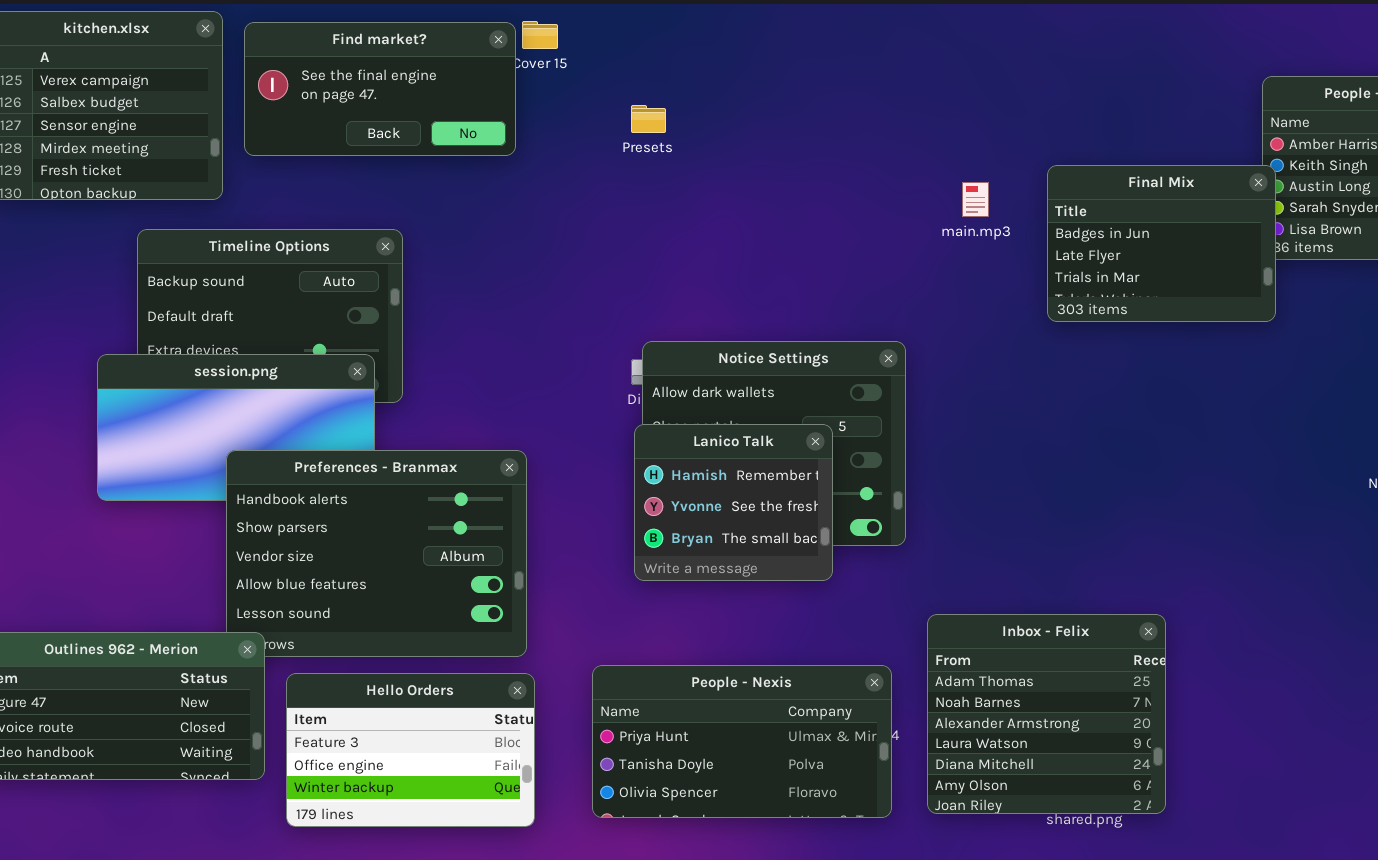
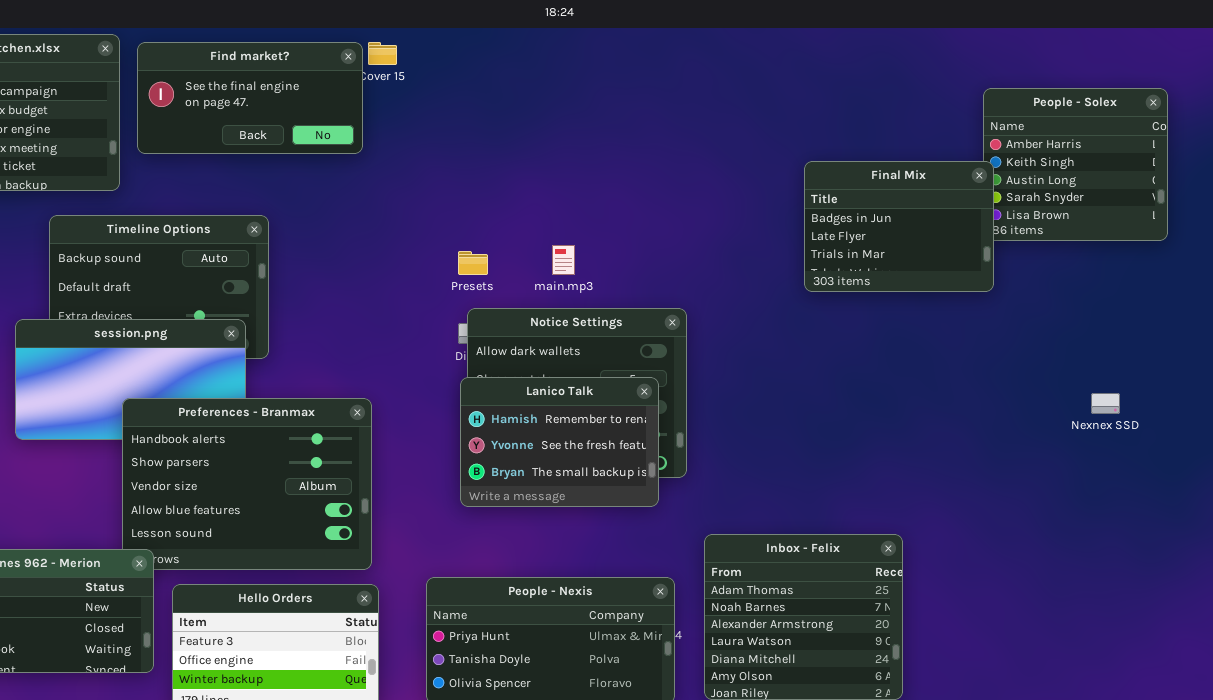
Presets: [631,105,666,133] -> [458,251,488,275], moved
main.mp3: [962,182,989,217] -> [552,245,575,275], moved
Lanico Talk: [634,424,833,581] -> [460,377,659,507], resized

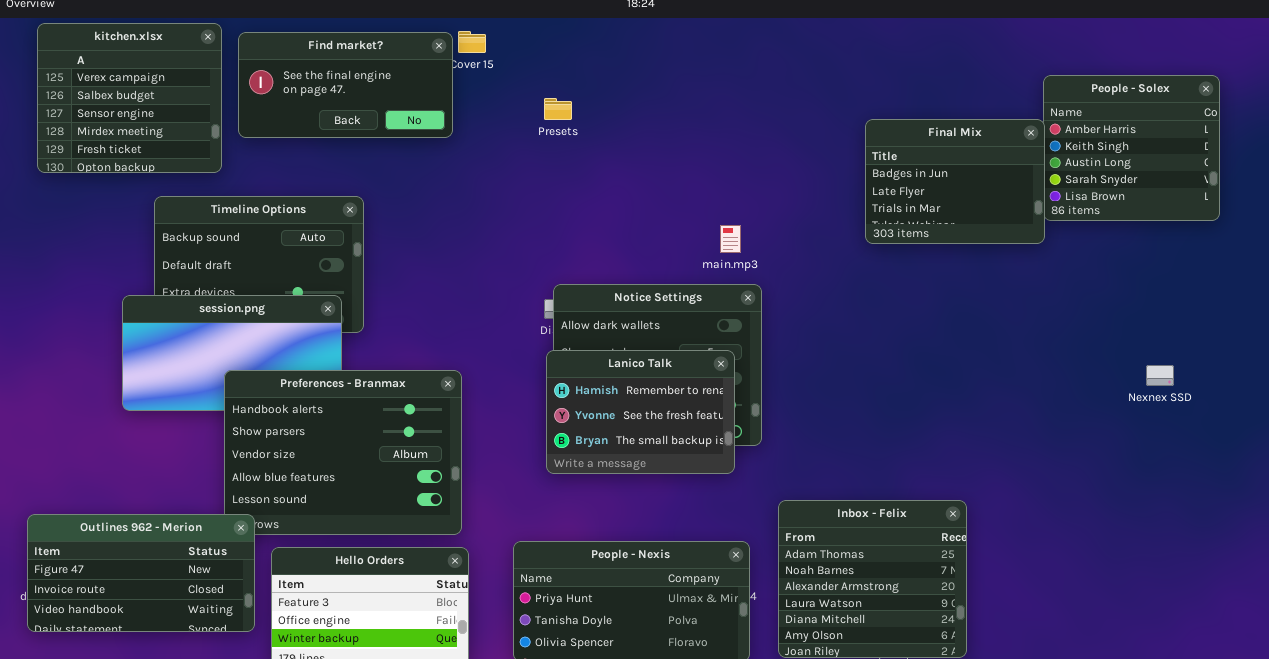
Final Mix: [804,161,994,292] -> [865,119,1045,244], moved
main.mp3: [552,245,575,275] -> [720,225,741,253], moved
Presets: [458,251,488,275] -> [544,98,572,120], moved

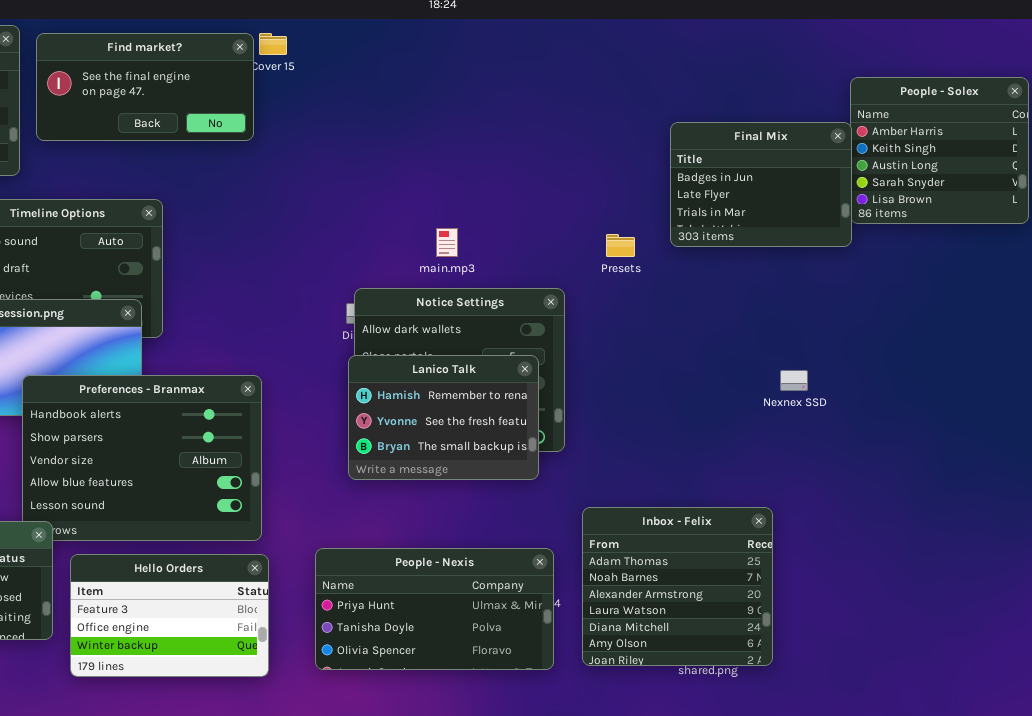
Presets: [544,98,572,120] -> [606,234,635,257], moved
main.mp3: [720,225,741,253] -> [436,228,458,257], moved
Nexnex SSD: [1146,365,1174,386] -> [780,370,808,391], moved

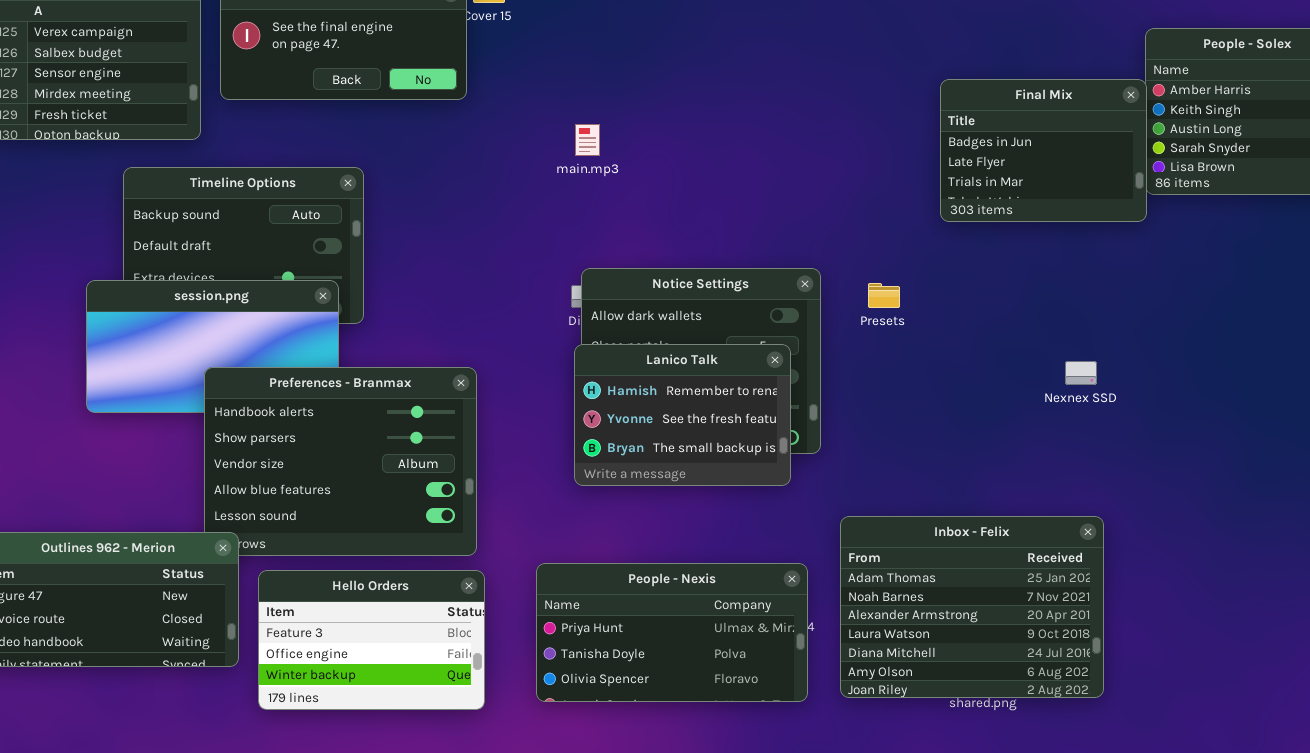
main.mp3: [436,228,458,257] -> [575,124,600,156], moved
Presets: [606,234,635,257] -> [868,283,900,308], moved
Inbox - Felix: [582,507,773,666] -> [840,516,1104,698], resized

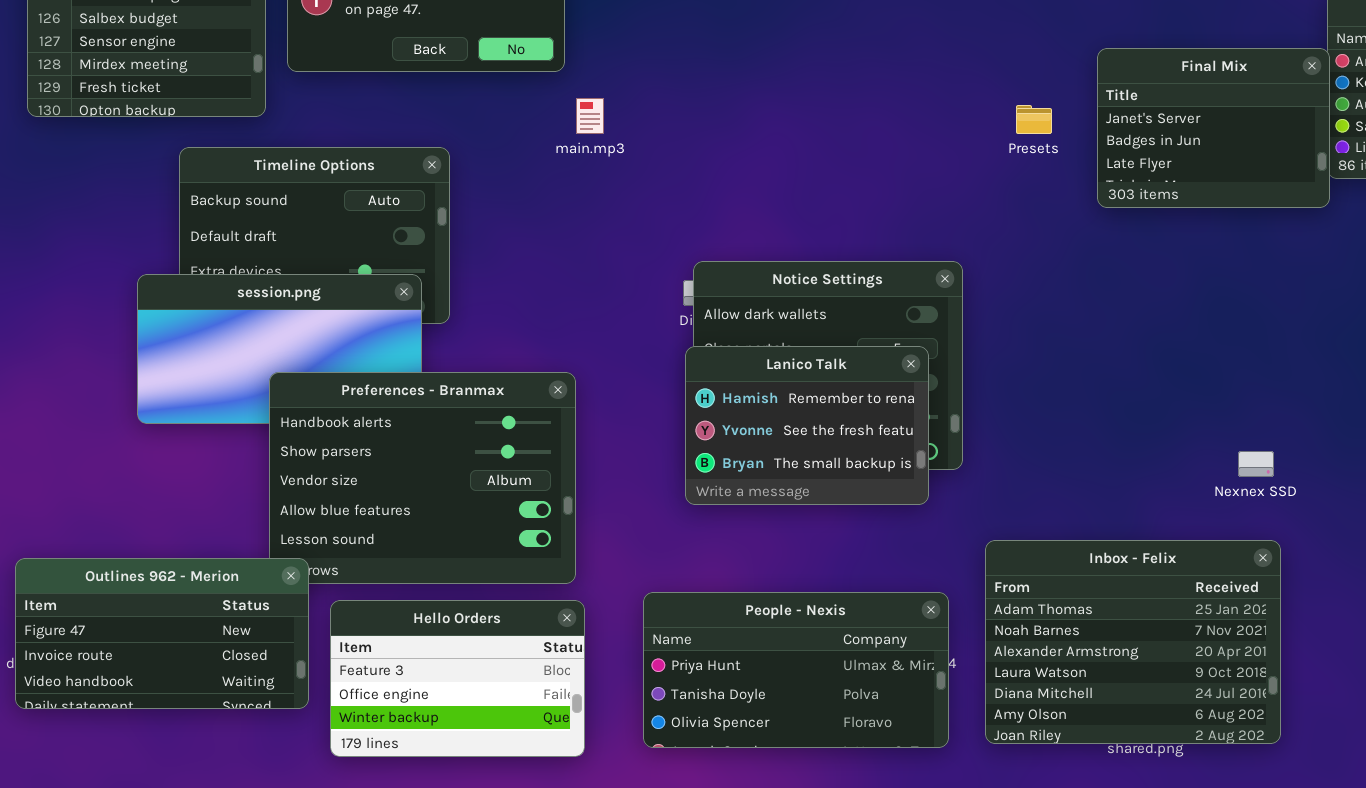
Final Mix: [940,79,1147,222] -> [1097,48,1330,208], scrolled up 1 row
main.mp3: [575,124,600,156] -> [576,98,604,134], moved
Presets: [868,283,900,308] -> [1016,105,1052,134], moved
Nexnex SSD: [1065,361,1097,385] -> [1238,451,1274,477], moved

